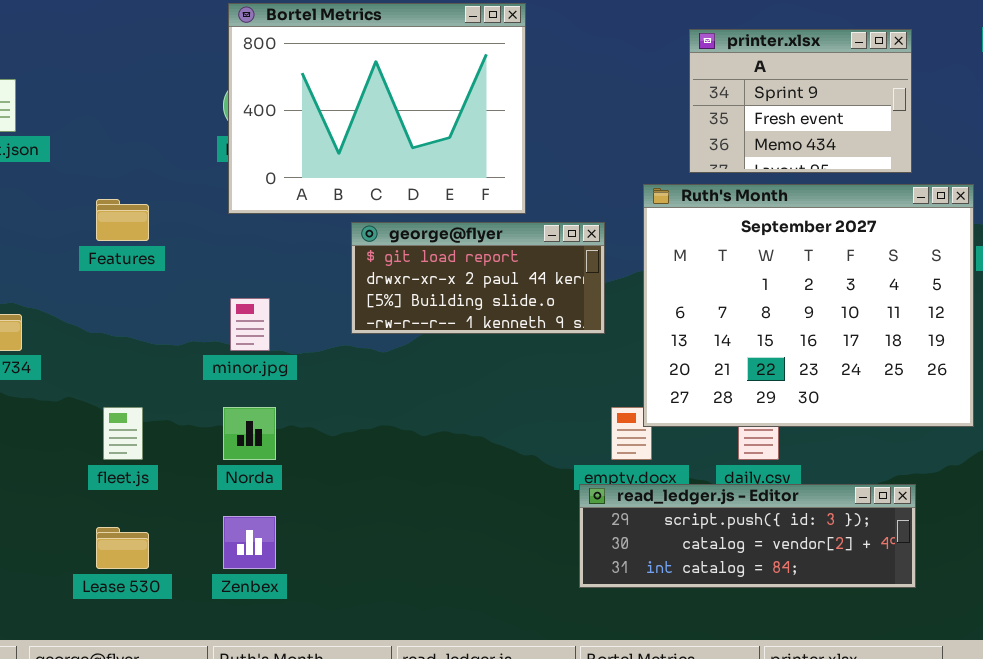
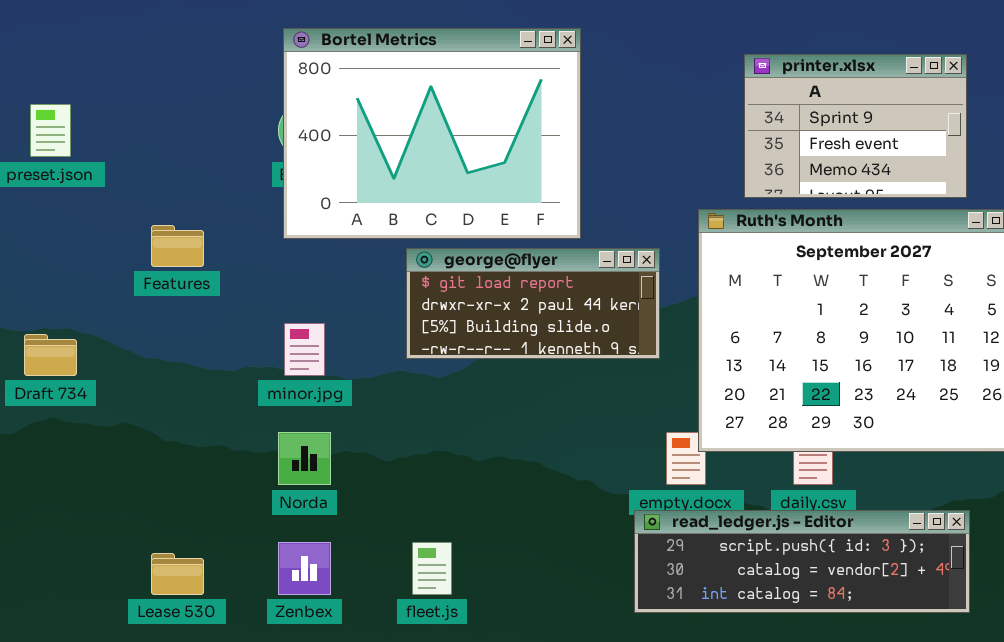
fleet.js: [103,407,143,460] -> [412,542,452,595], moved

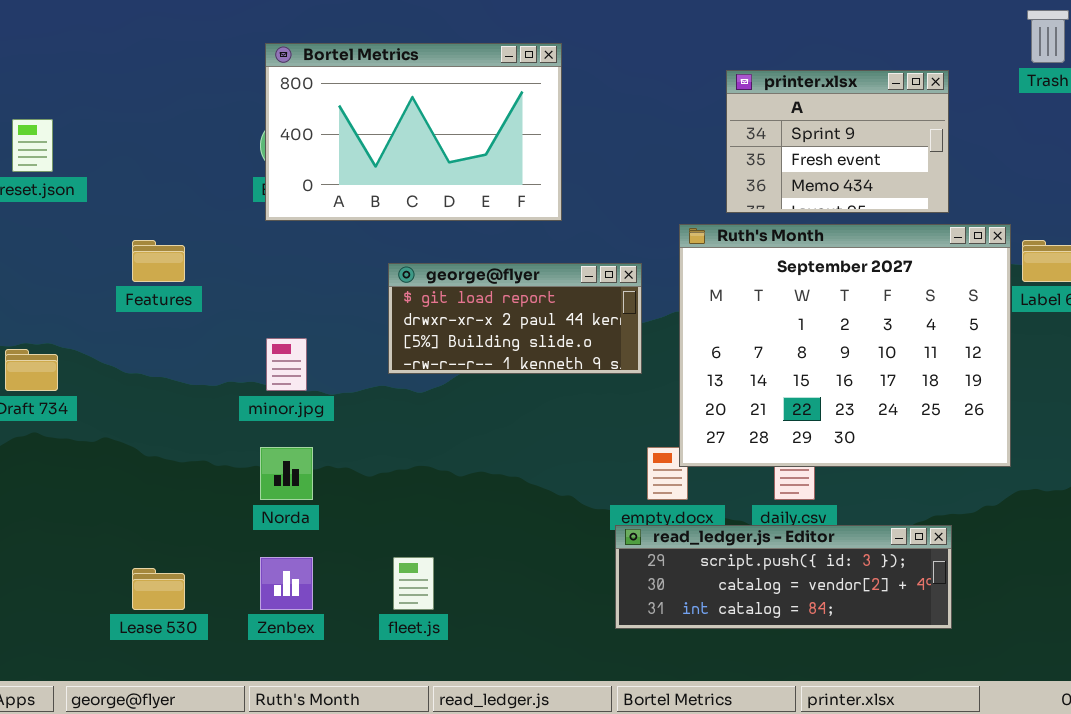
Bortel Metrics: [283,28,581,239] -> [265,43,562,221], resized

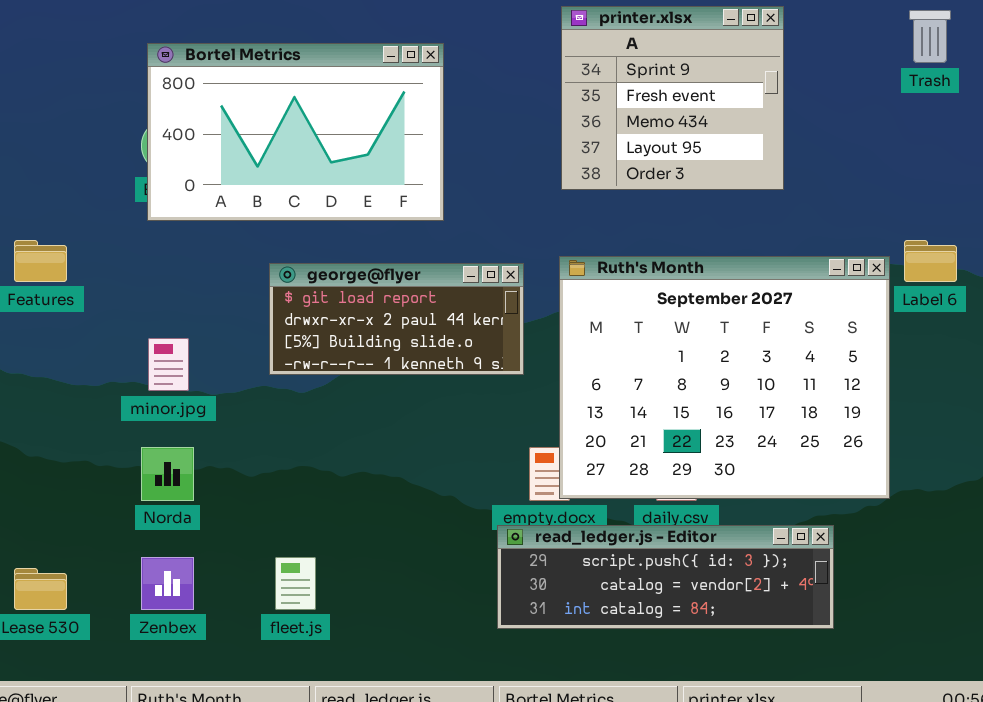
printer.xlsx: [726,70,949,213] -> [561,6,784,190], moved, resized
Ruth's Month: [679,224,1011,467] -> [559,256,890,499], moved

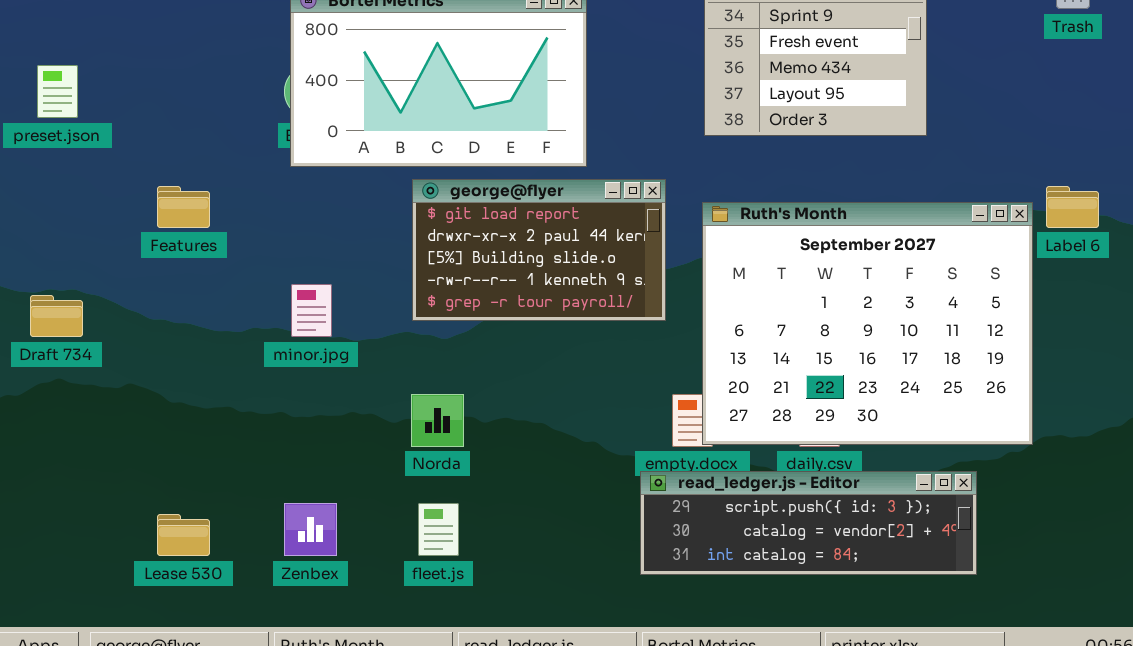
george@flyer: [269,263,524,375] -> [412,179,666,321], resized
Norda: [141,447,194,501] -> [411,394,464,447], moved

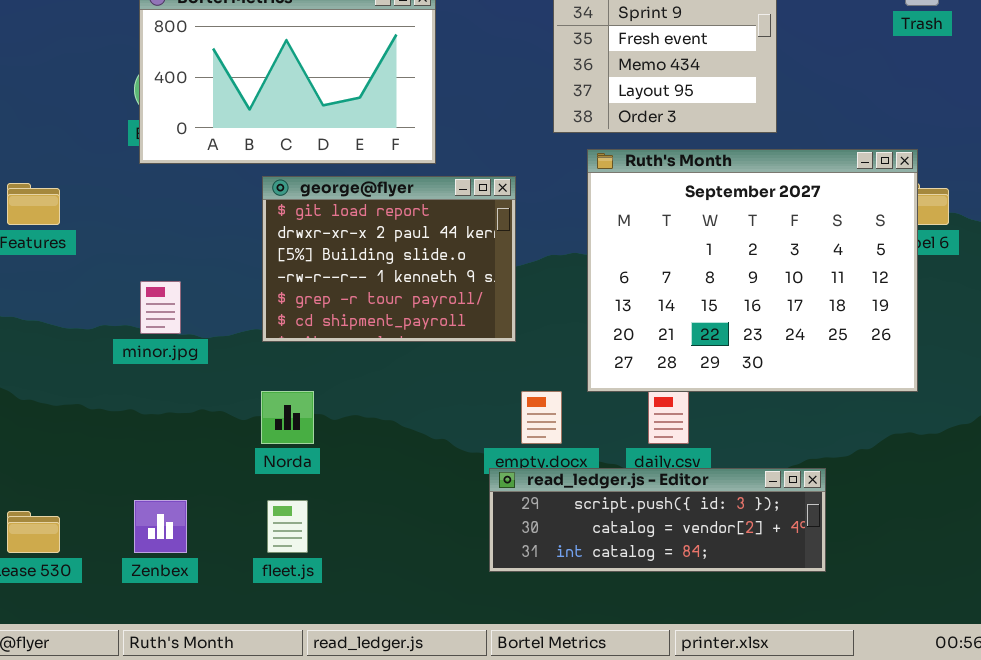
george@flyer: [412,179,666,321] -> [262,176,516,342], resized
Ruth's Month: [702,202,1033,445] -> [587,149,918,392], moved

